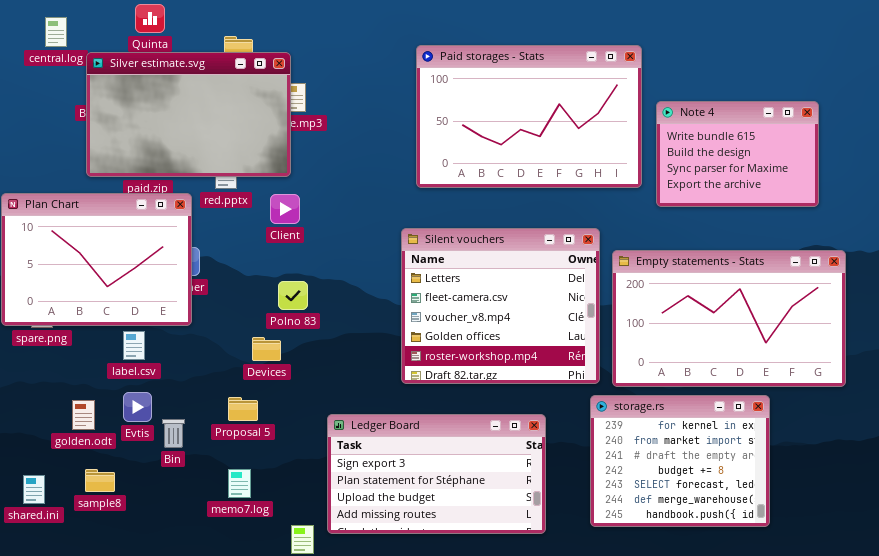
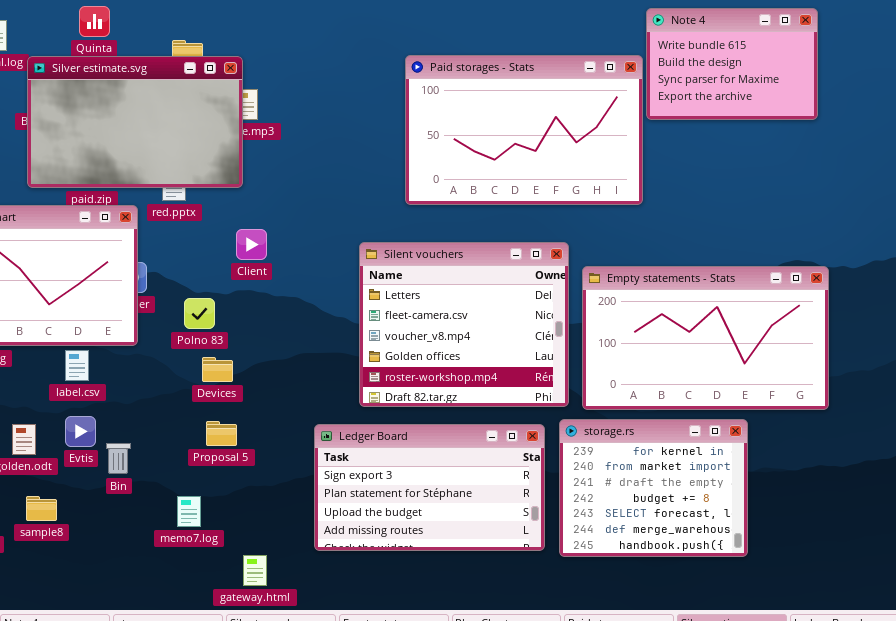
Paid storages - Stats: [416,45,642,188] -> [405,55,643,205], moved
Note 4: [656,101,819,207] -> [646,8,818,120], moved
Client: [270,194,300,224] -> [236,229,267,260], moved
Polno 83: [278,281,308,310] -> [184,298,215,329], moved
Proposal 5: [228,397,258,421] -> [206,421,237,446], moved
Ledger Board: [327,414,546,534] -> [314,424,545,551], moved

